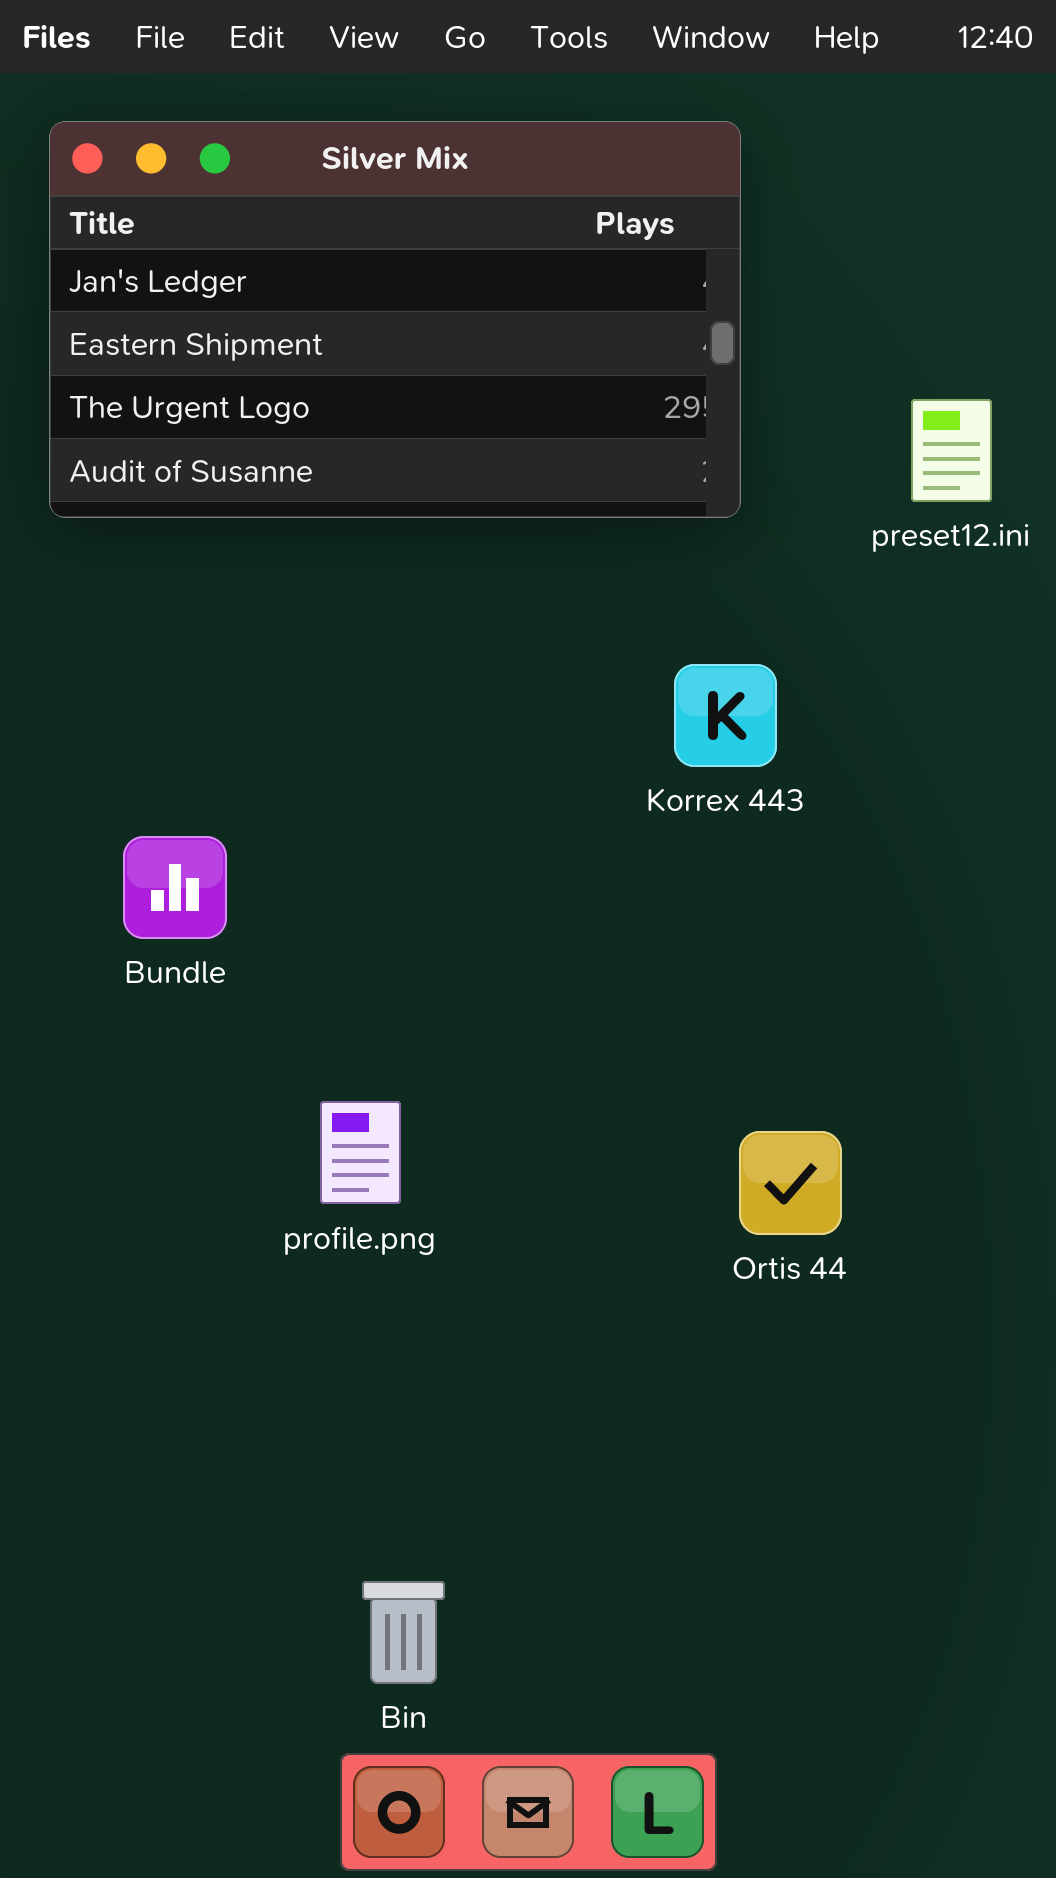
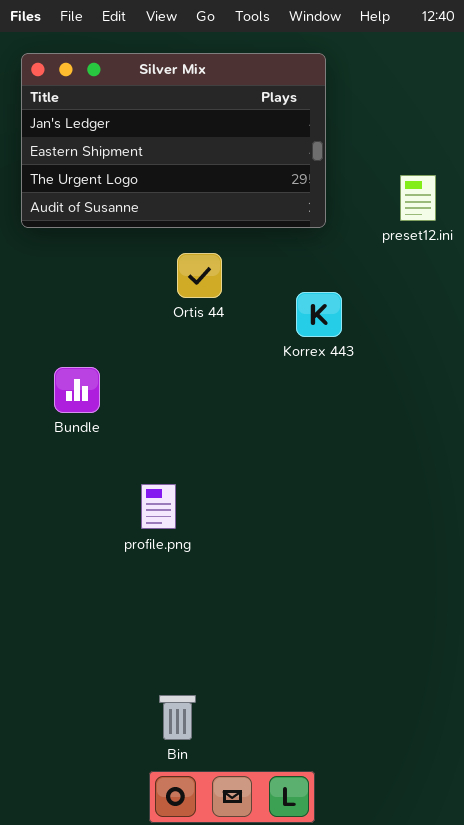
Ortis 44: [739,1131,842,1235] -> [177,253,222,298], moved

